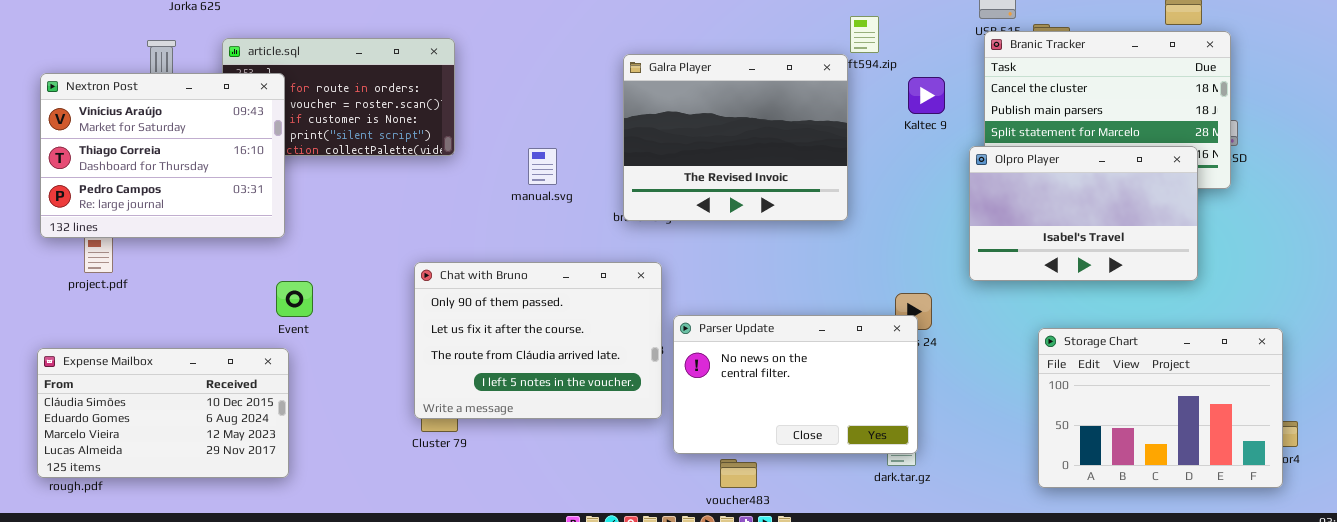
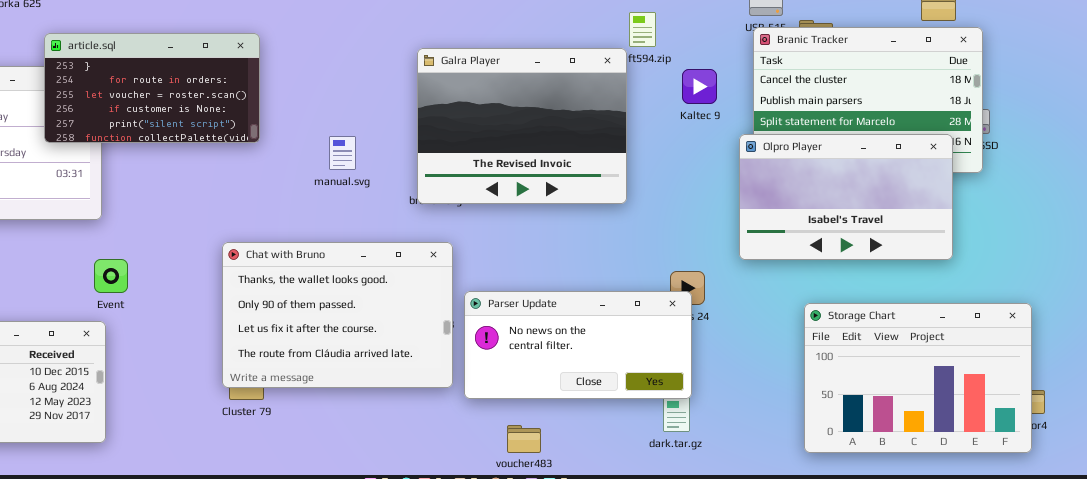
article.sql: [222,38,455,156] -> [44,33,260,143], raised
Chat with Bruno: [414,262,662,419] -> [222,242,453,388], scrolled up 1 row
Parser Update: [673,315,918,454] -> [464,291,692,399], resized

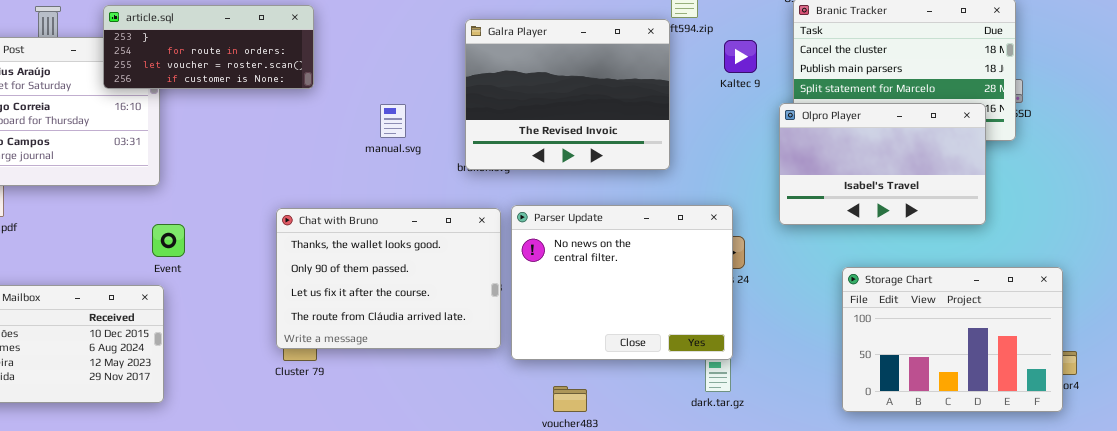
article.sql: [44,33,260,143] -> [103,5,314,89], resized
Parser Update: [464,291,692,399] -> [511,205,733,360], resized

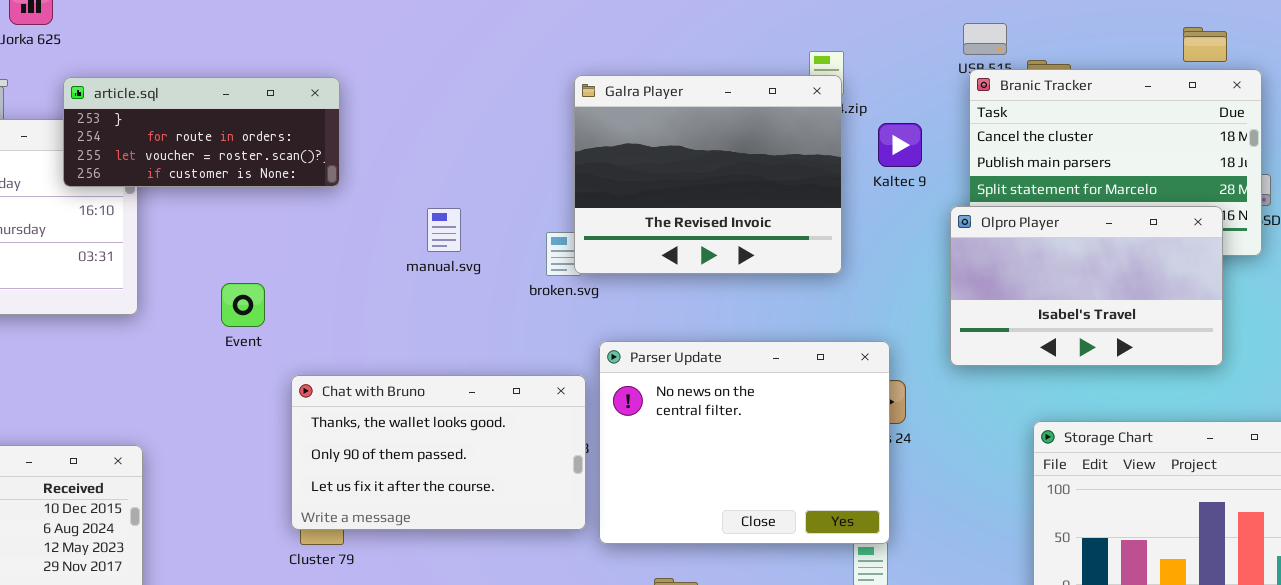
Galra Player: [465,19,670,170] -> [574,75,842,274], moved
Chat with Bruno: [276,208,501,349] -> [291,375,586,530], resized
Event: [152,224,185,257] -> [221,283,265,327], moved

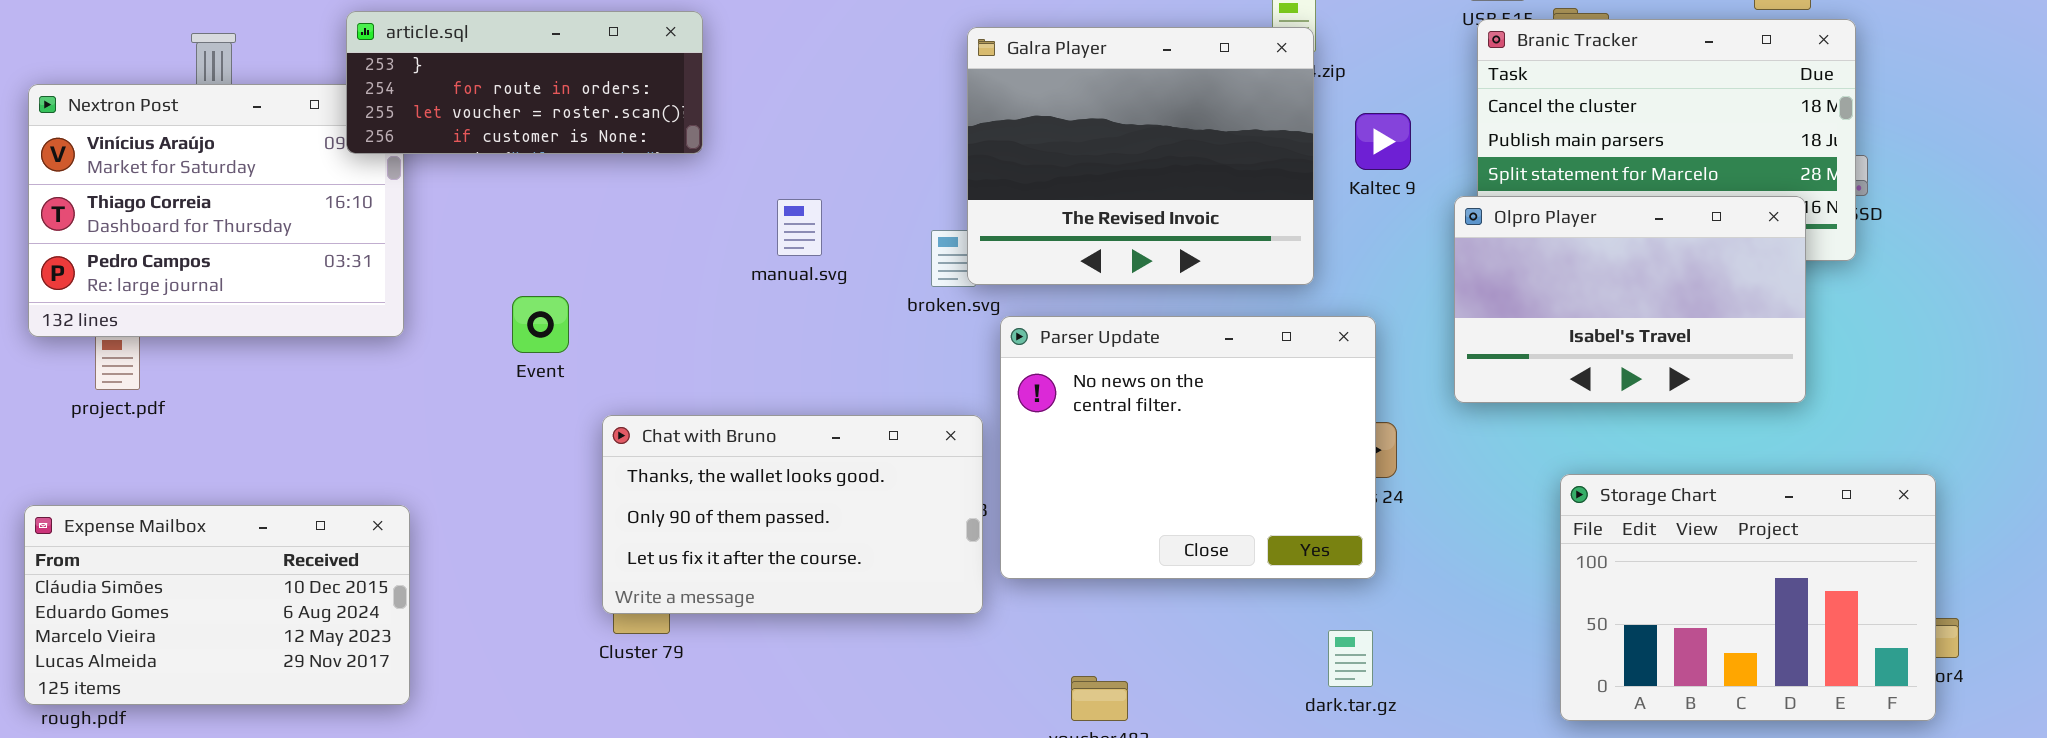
article.sql: [63,77,340,187] -> [346,11,703,154], moved
Kaltec 9: [878,123,922,167] -> [1355,113,1411,170], moved
Parser Update: [599,341,890,544] -> [1000,316,1376,579], moved

